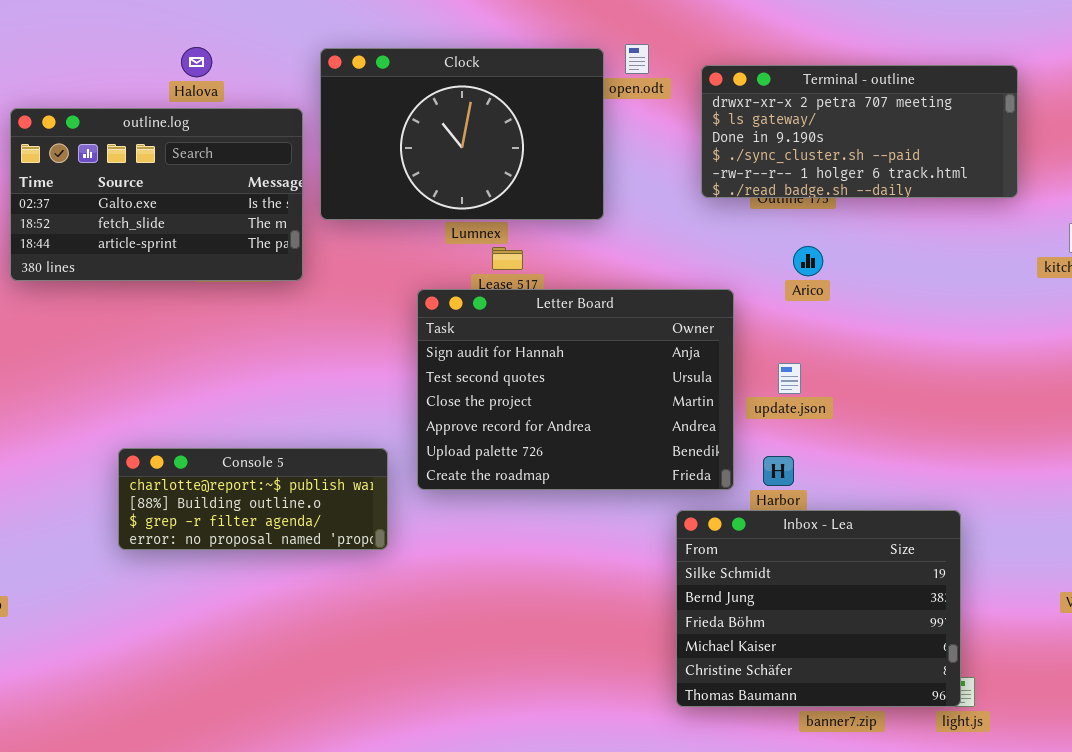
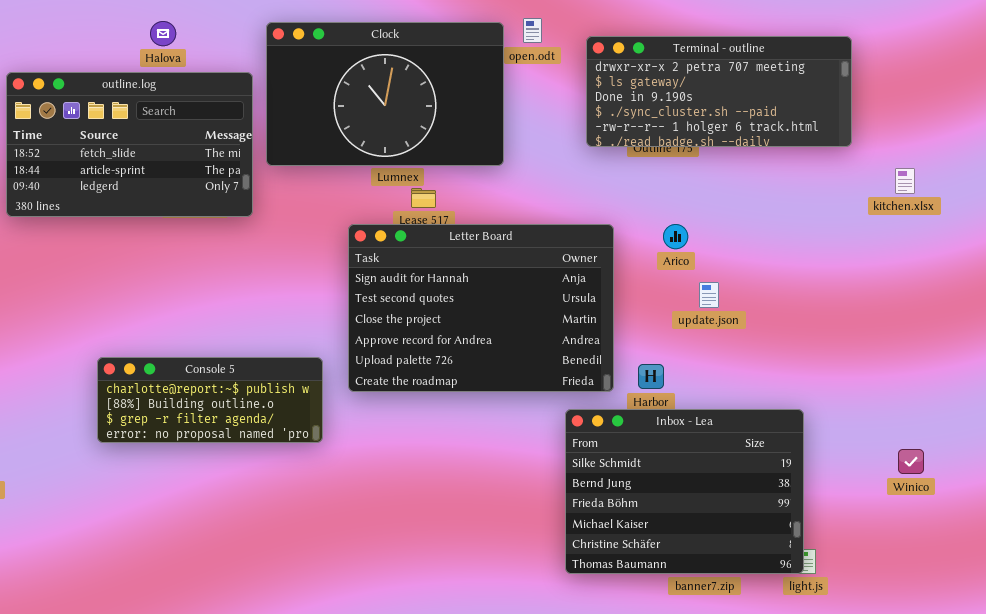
outline.log: [10,108,303,281] -> [6,72,253,217], scrolled down 1 row
Arico: [793,246,823,276] -> [663,224,688,249], moved
update.json: [778,363,801,394] -> [699,282,719,308], moved

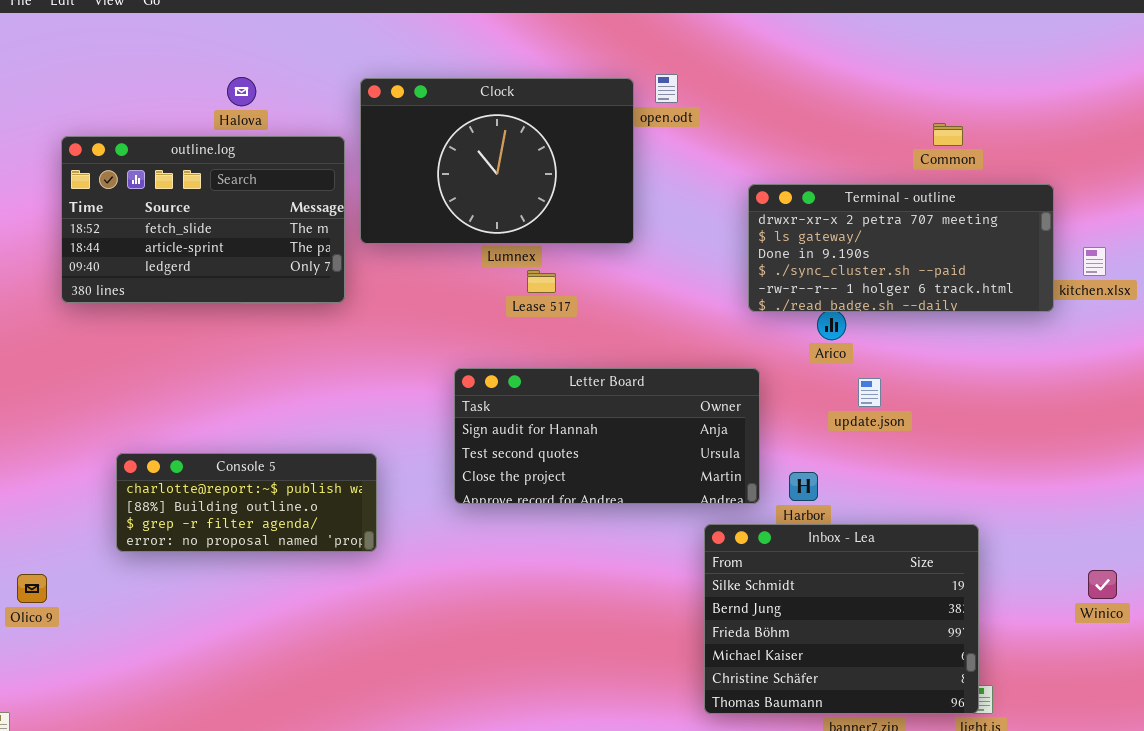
Terminal - outline: [586,36,852,147] -> [748,184,1054,312], moved
Letter Board: [348,224,614,392] -> [454,368,760,504], resized
Console 5: [97,357,323,443] -> [116,453,377,552], moved

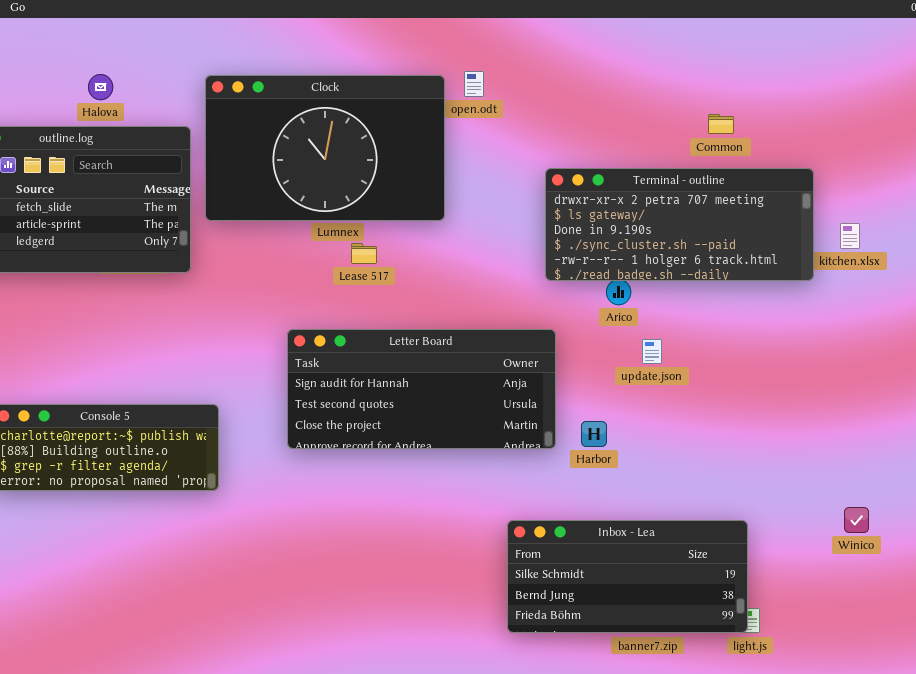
Inbox - Lea: [704,524,979,714] -> [507,520,748,633], resized

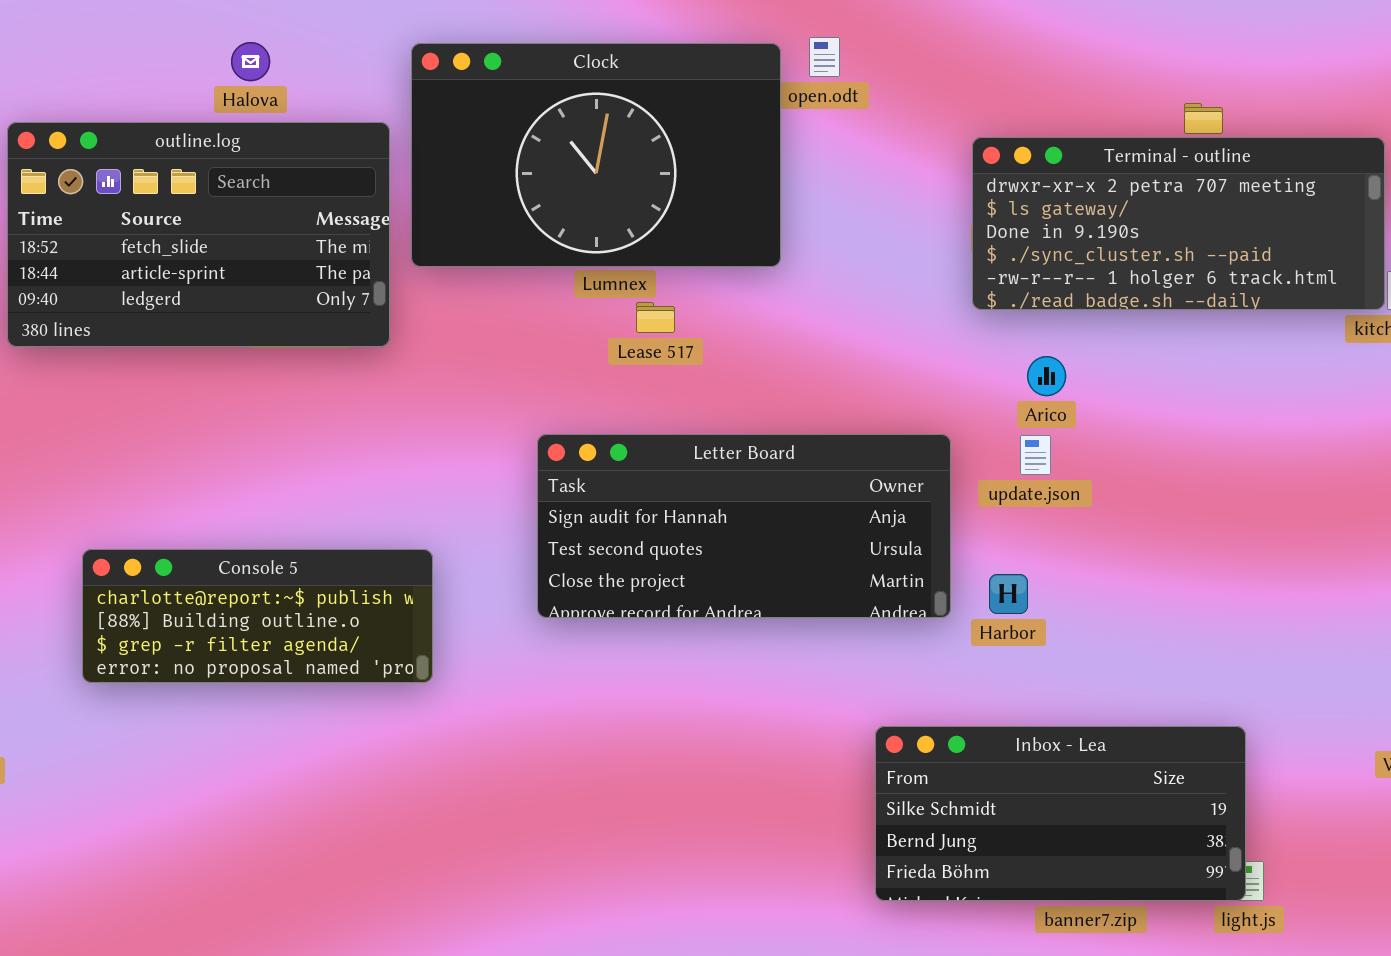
Terminal - outline: [545,168,814,281] -> [972,137,1385,310], moved
update.json: [642,339,662,364] -> [1020,435,1051,475], moved

